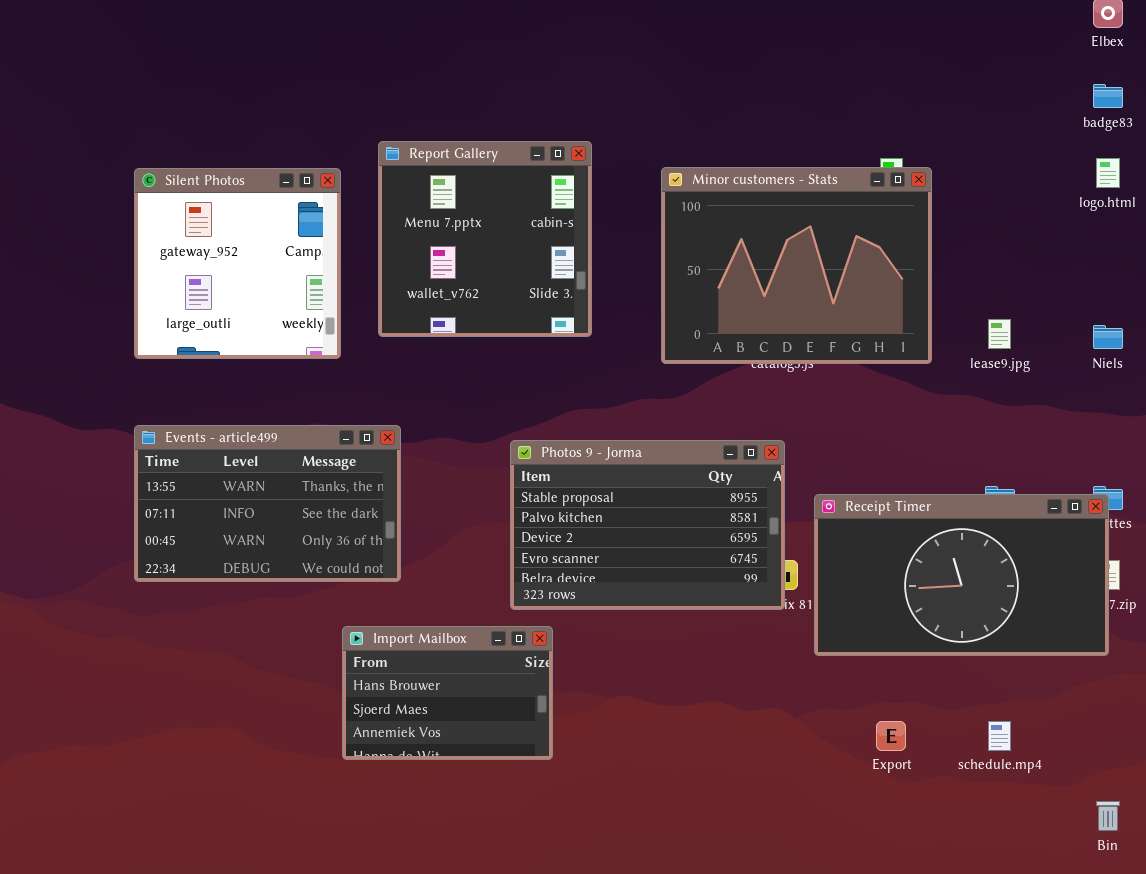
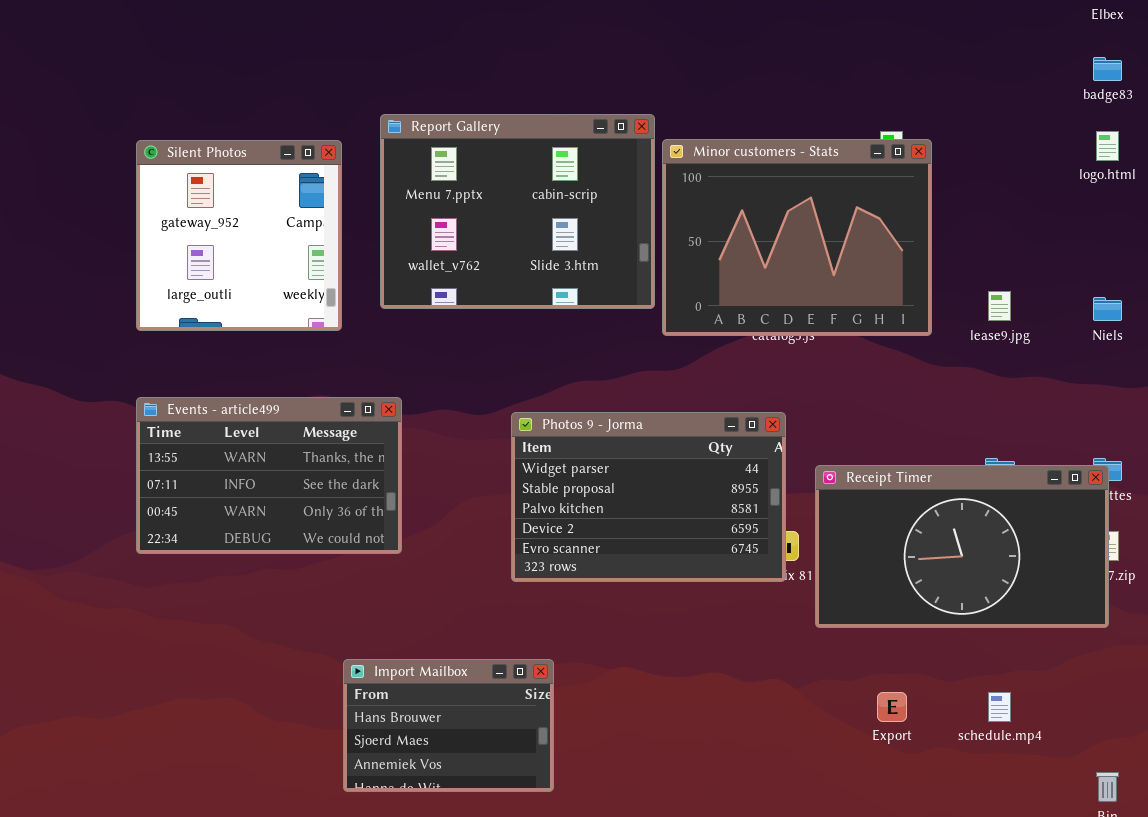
Report Gallery: [378,141,592,337] -> [380,114,655,309], resized
Photos 9 - Jorma: [510,440,785,610] -> [511,412,786,582], scrolled up 1 row
Import Mailbox: [342,626,553,760] -> [343,659,554,792], moved

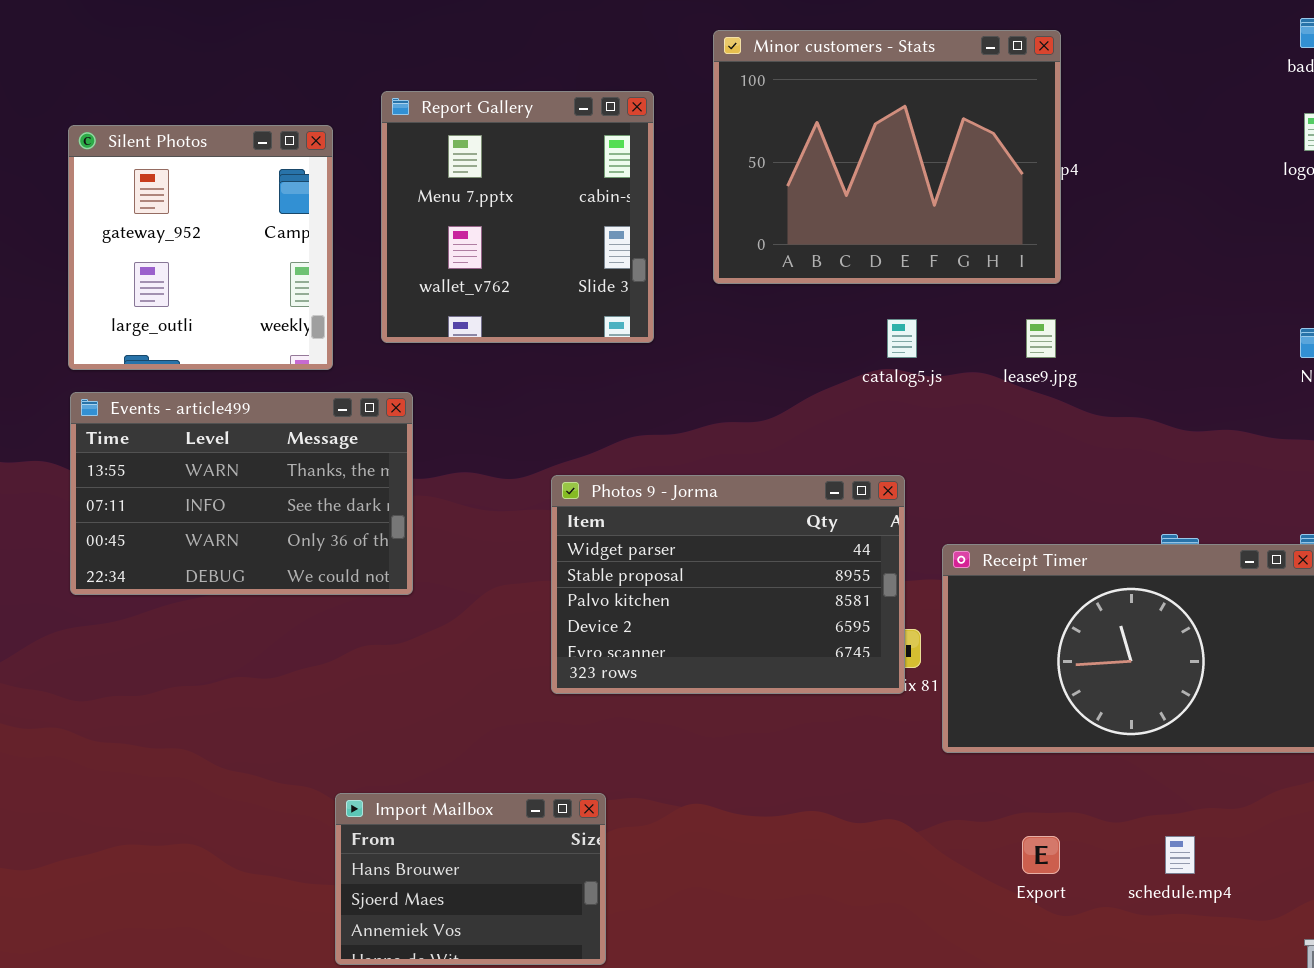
Report Gallery: [380,114,655,309] -> [381,91,654,343], resized
Minor customers - Stats: [662,139,932,336] -> [713,30,1061,284], moved
lease9.jpg: [988,291,1011,321] -> [1026,319,1056,358], moved
Events - article499: [136,397,402,554] -> [70,392,413,595], moved

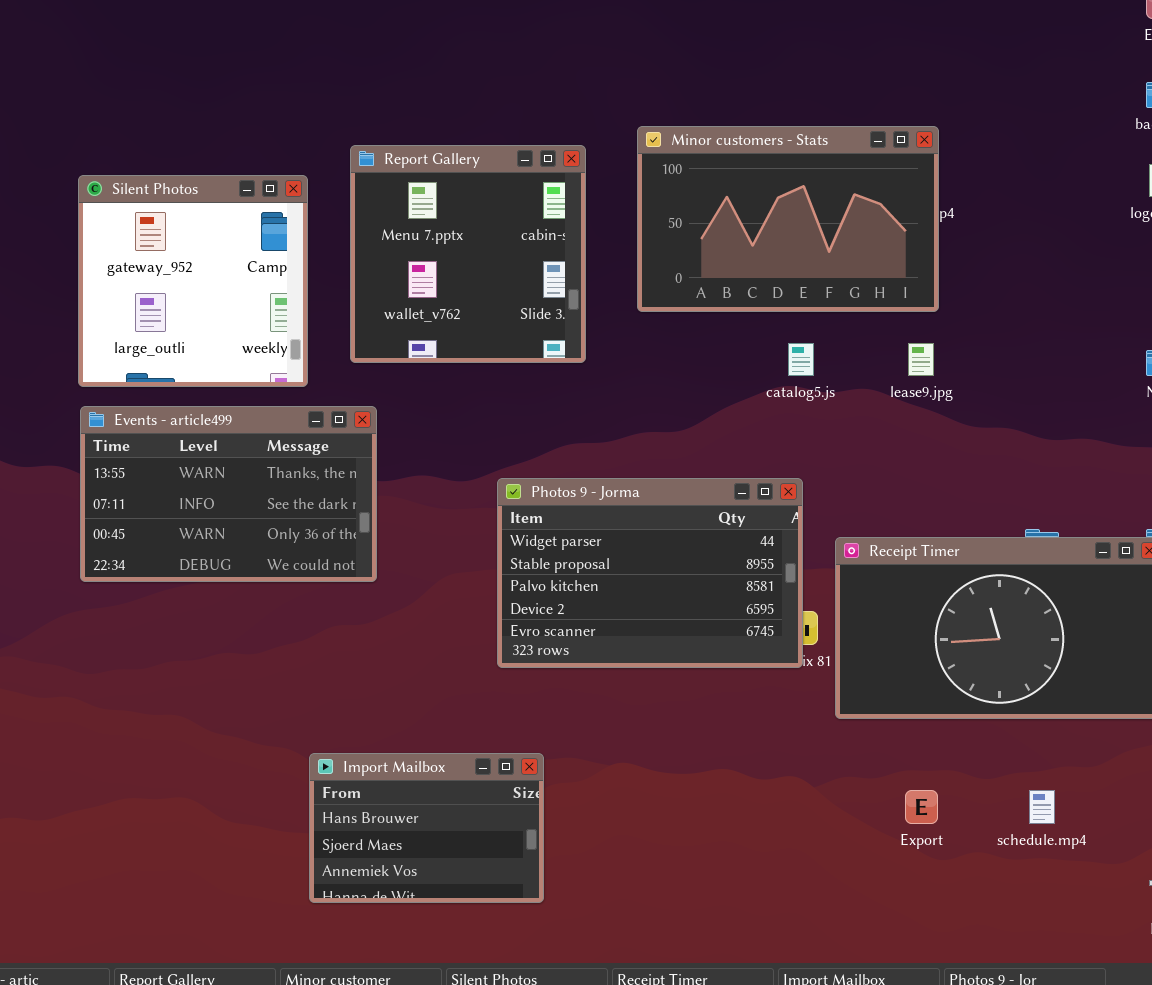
Minor customers - Stats: [713,30,1061,284] -> [637,126,939,312], resized

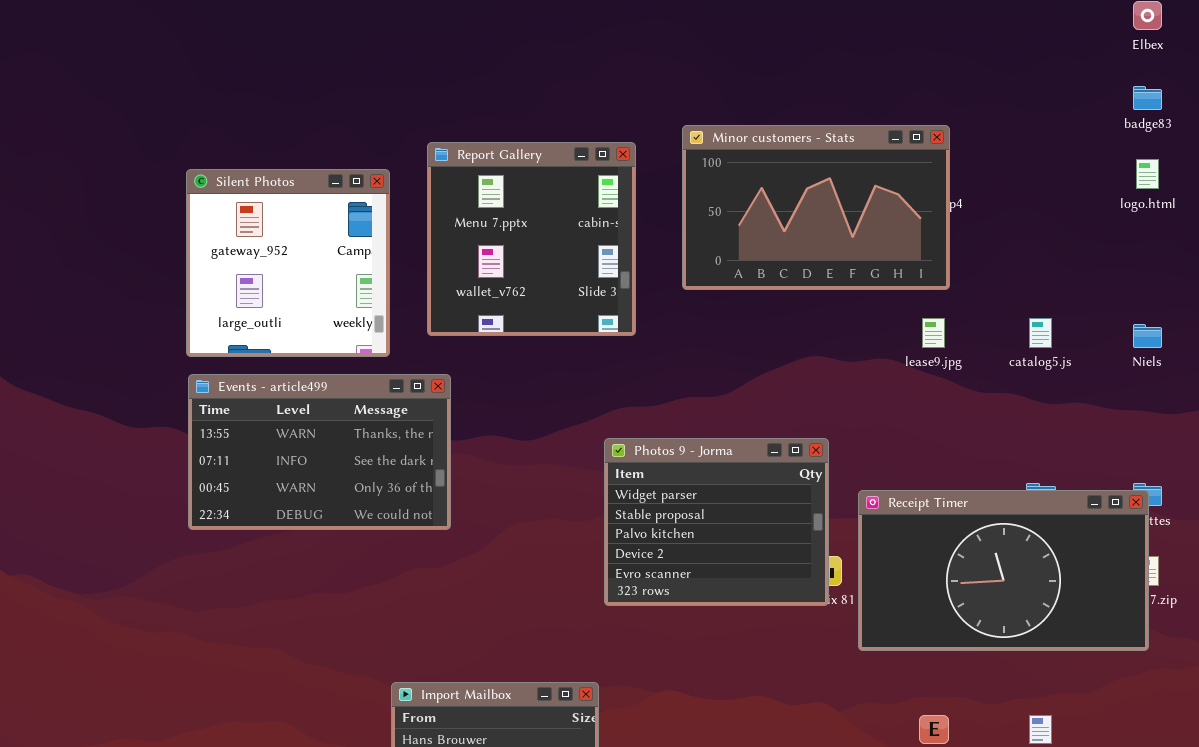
catalog5.js: [788,343,814,376] -> [1029,318,1052,348], moved
Photos 9 - Jorma: [497,478,803,668] -> [604,438,829,606], resized

